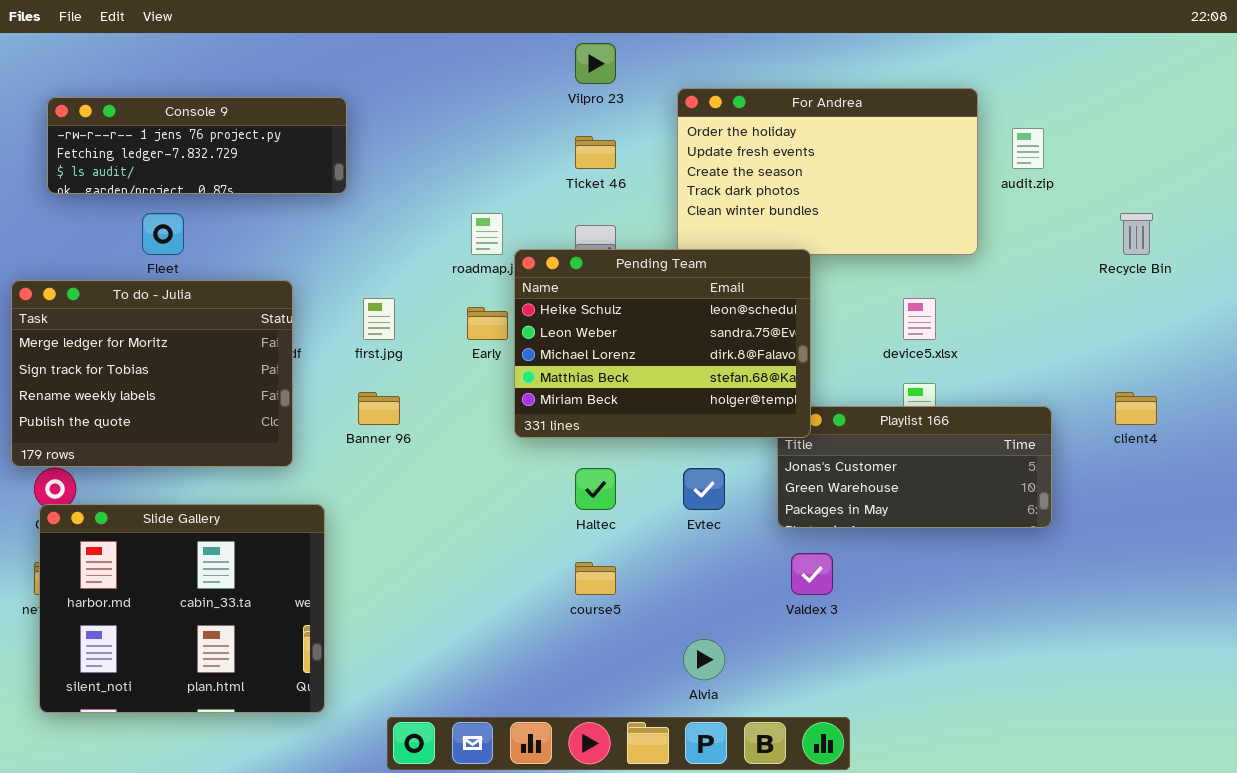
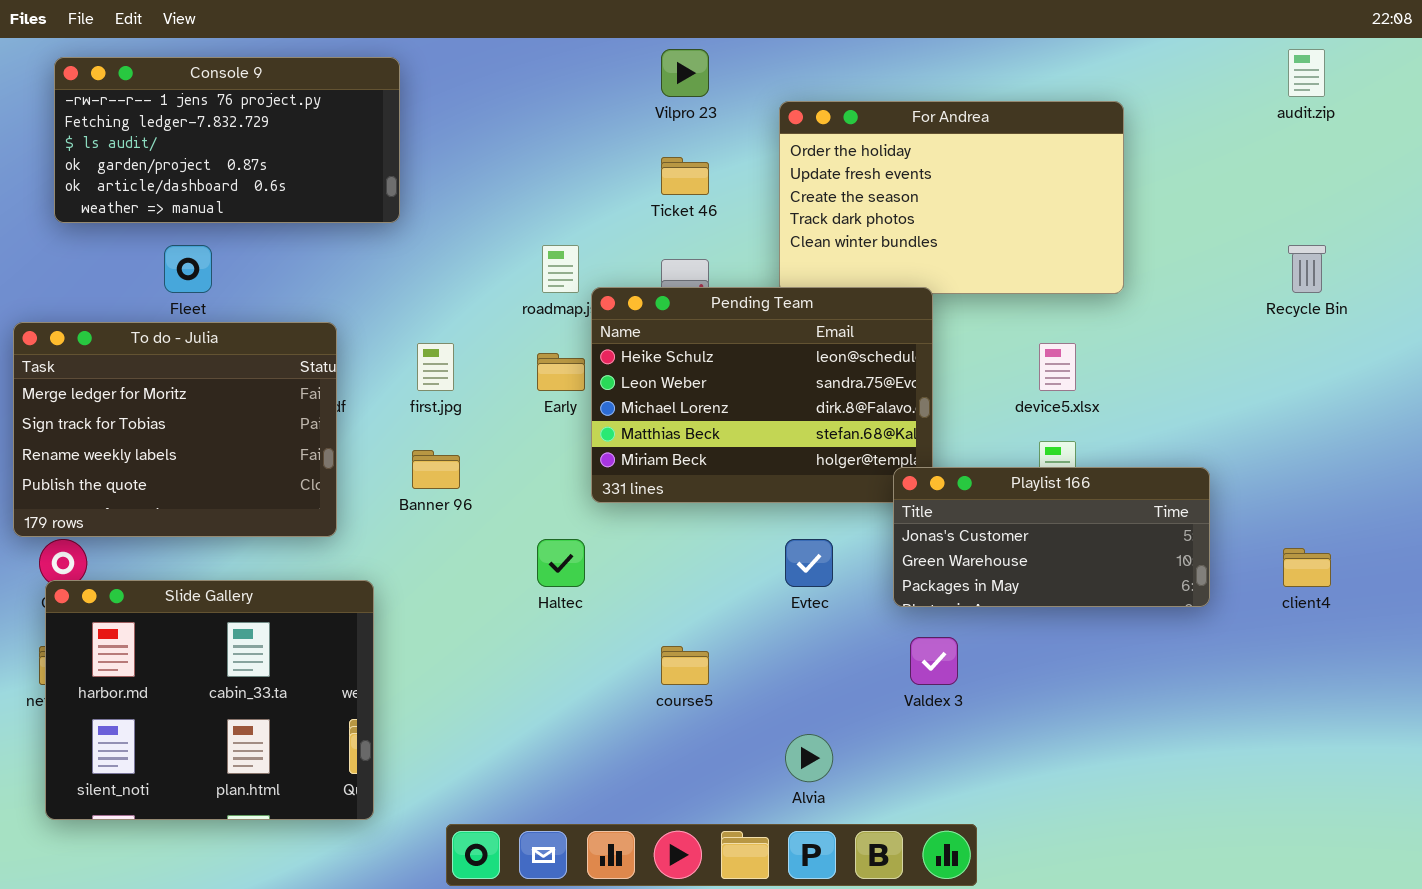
Console 9: [47,97,347,194] -> [54,57,400,223], resized
audit.zip: [1012,128,1044,169] -> [1288,49,1325,97], moved
client4: [1115,392,1157,425] -> [1283,548,1331,587], moved
Playlist 166: [777,406,1052,528] -> [893,467,1210,607], raised
Haltec: [575,468,616,510] -> [537,539,585,587], moved

